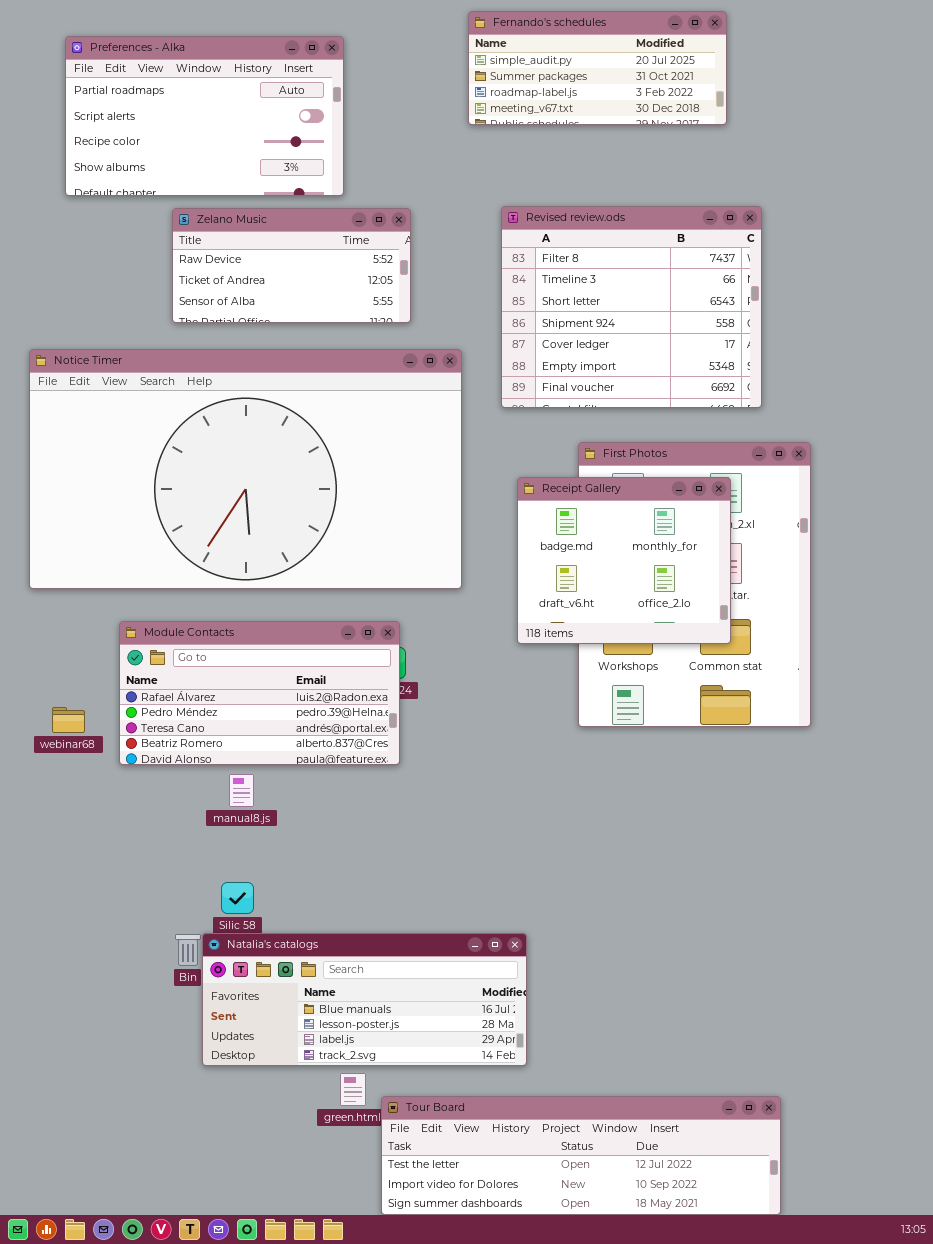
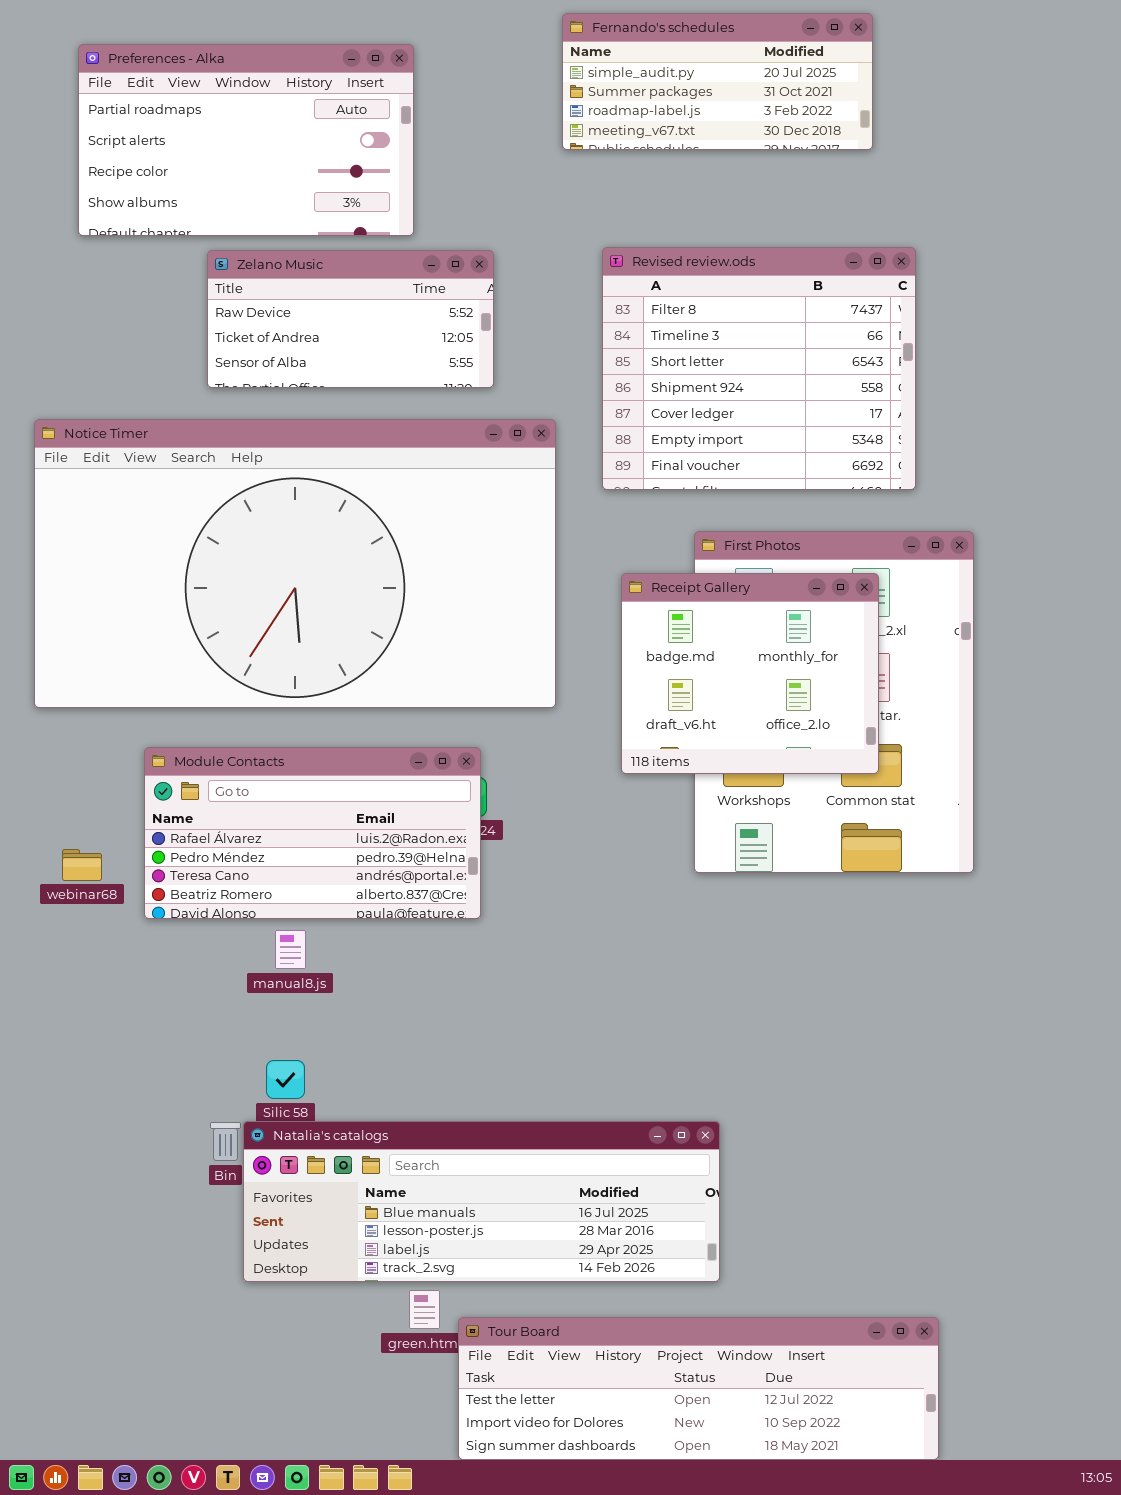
Natalia's catalogs: [202,933,527,1066] -> [243,1121,720,1282], resized

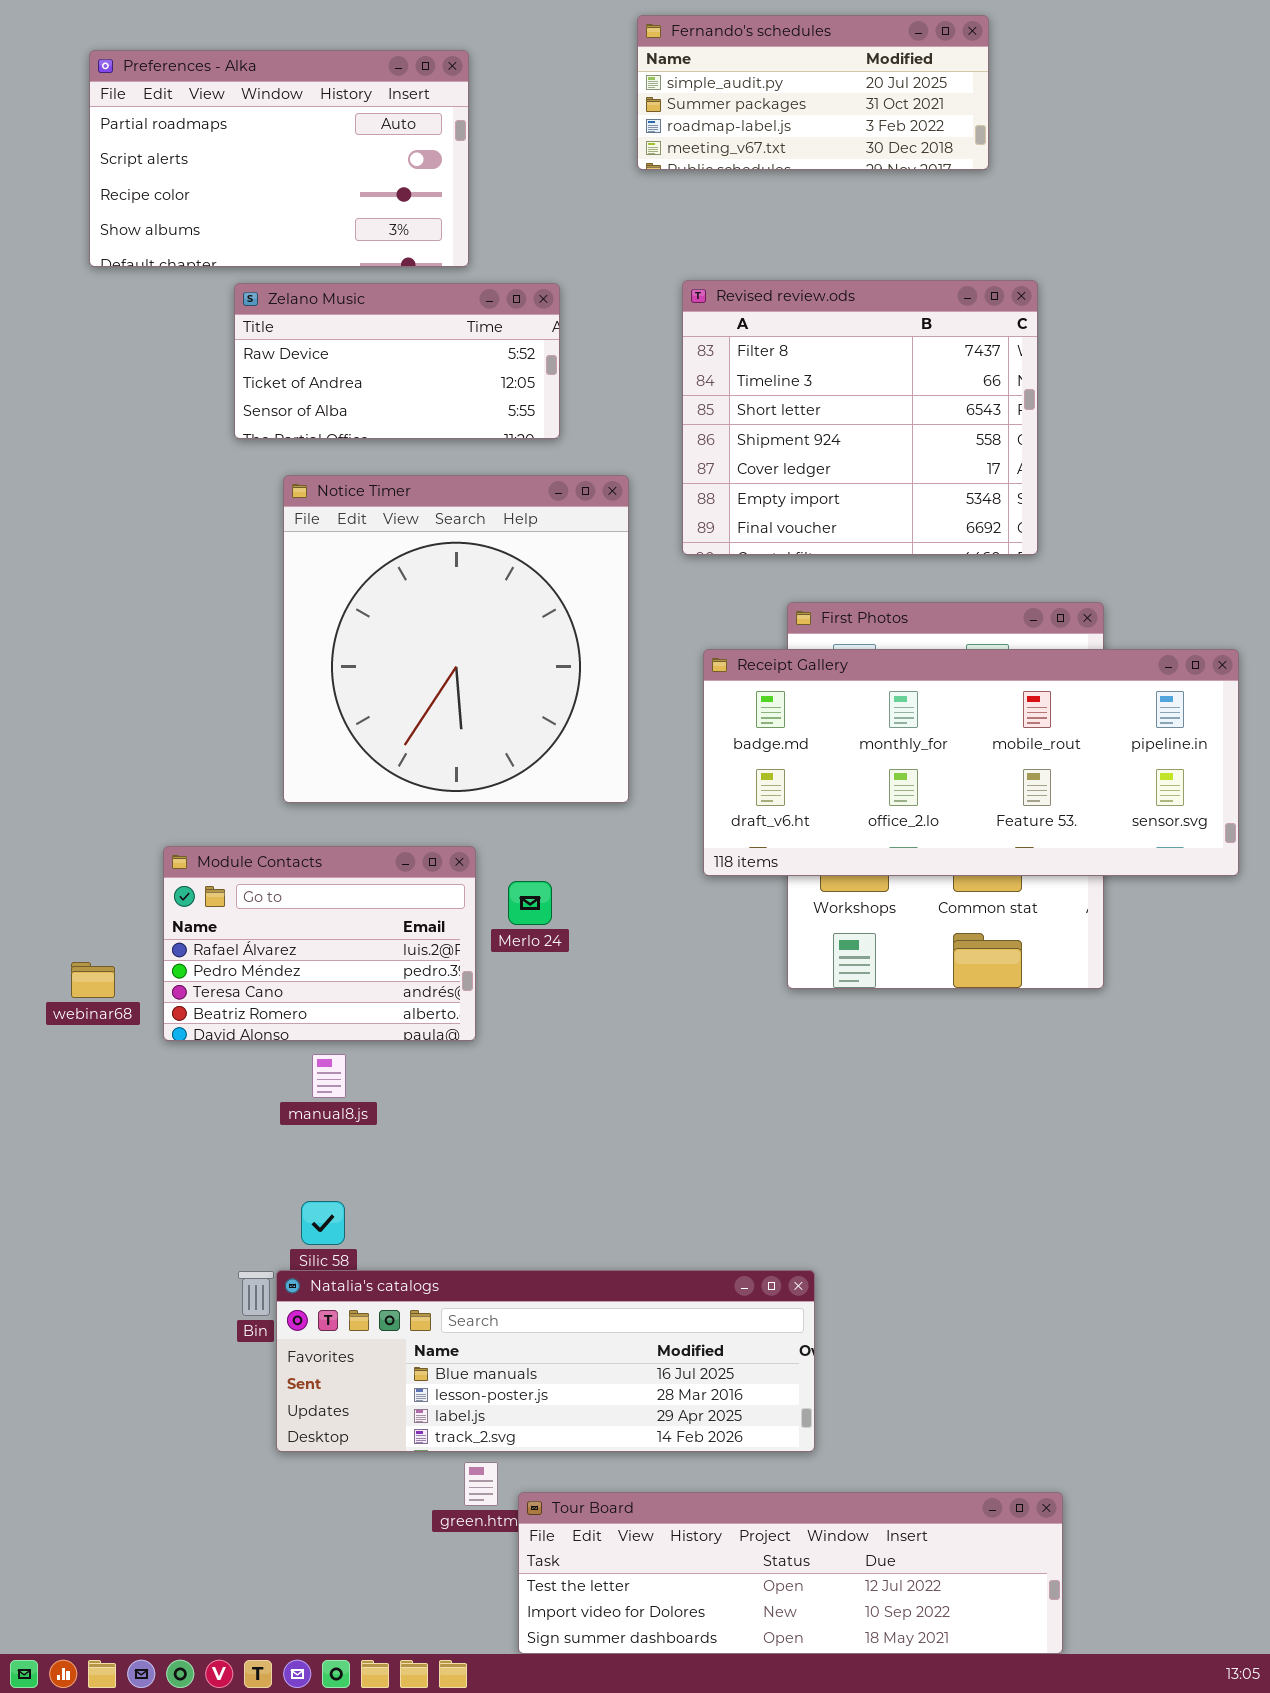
Notice Timer: [34,419,556,708] -> [283,475,629,803], resized
Receipt Gallery: [621,573,879,774] -> [703,649,1239,876], resized
Module Contacts: [144,747,481,919] -> [163,846,476,1041], resized

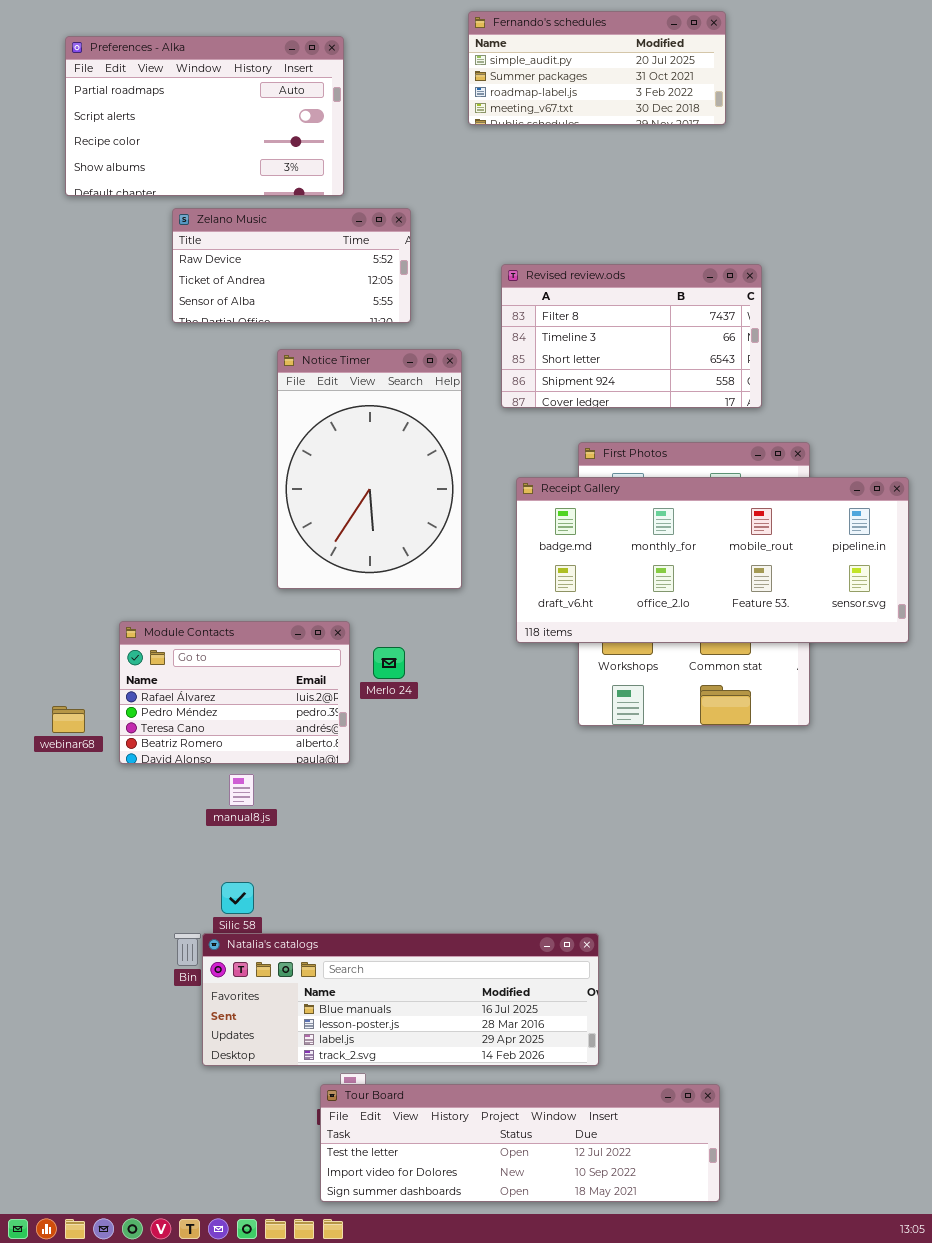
Revised review.ods: [682,280,1038,555] -> [501,264,762,408], resized
Notice Timer: [283,475,629,803] -> [277,349,462,589], resized
Tour Board: [518,1492,1063,1654] -> [320,1084,720,1202], moved

